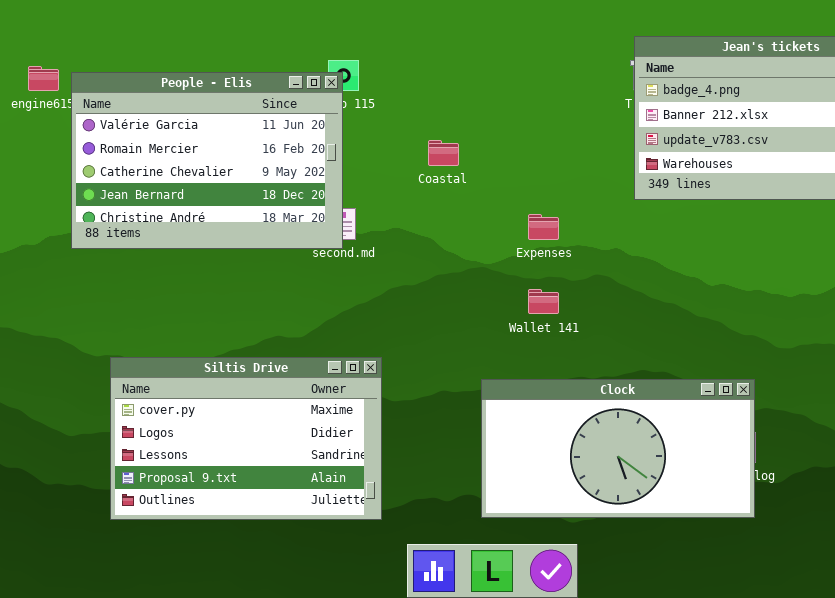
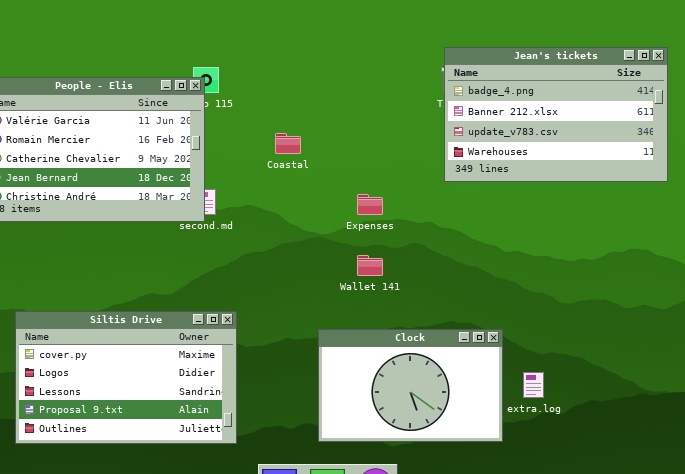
Clock: [481,379,755,518] -> [318,329,503,442], resized

